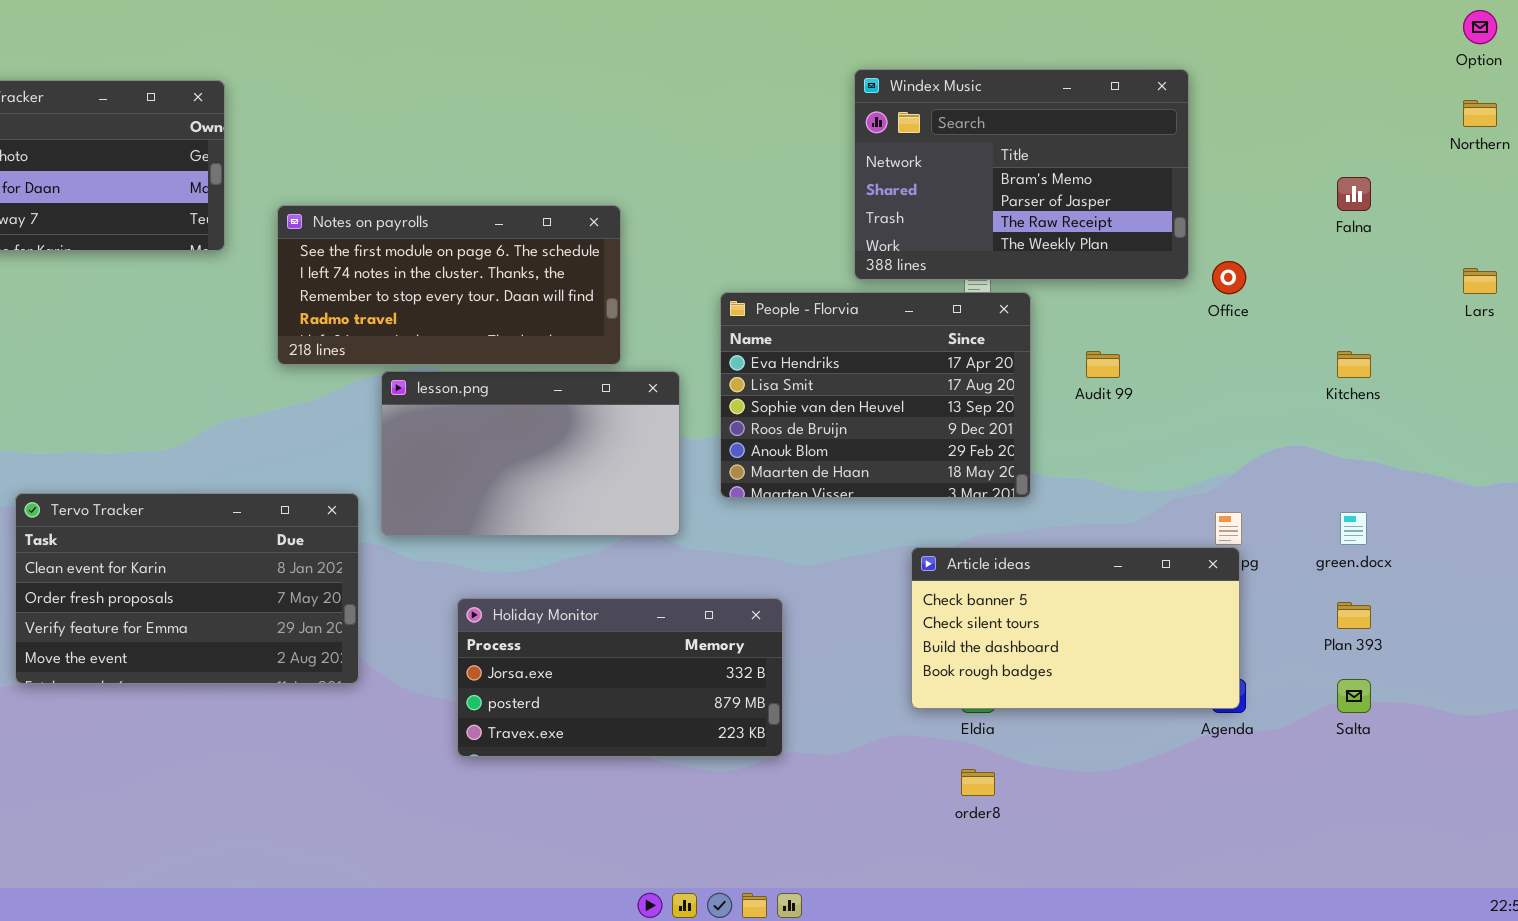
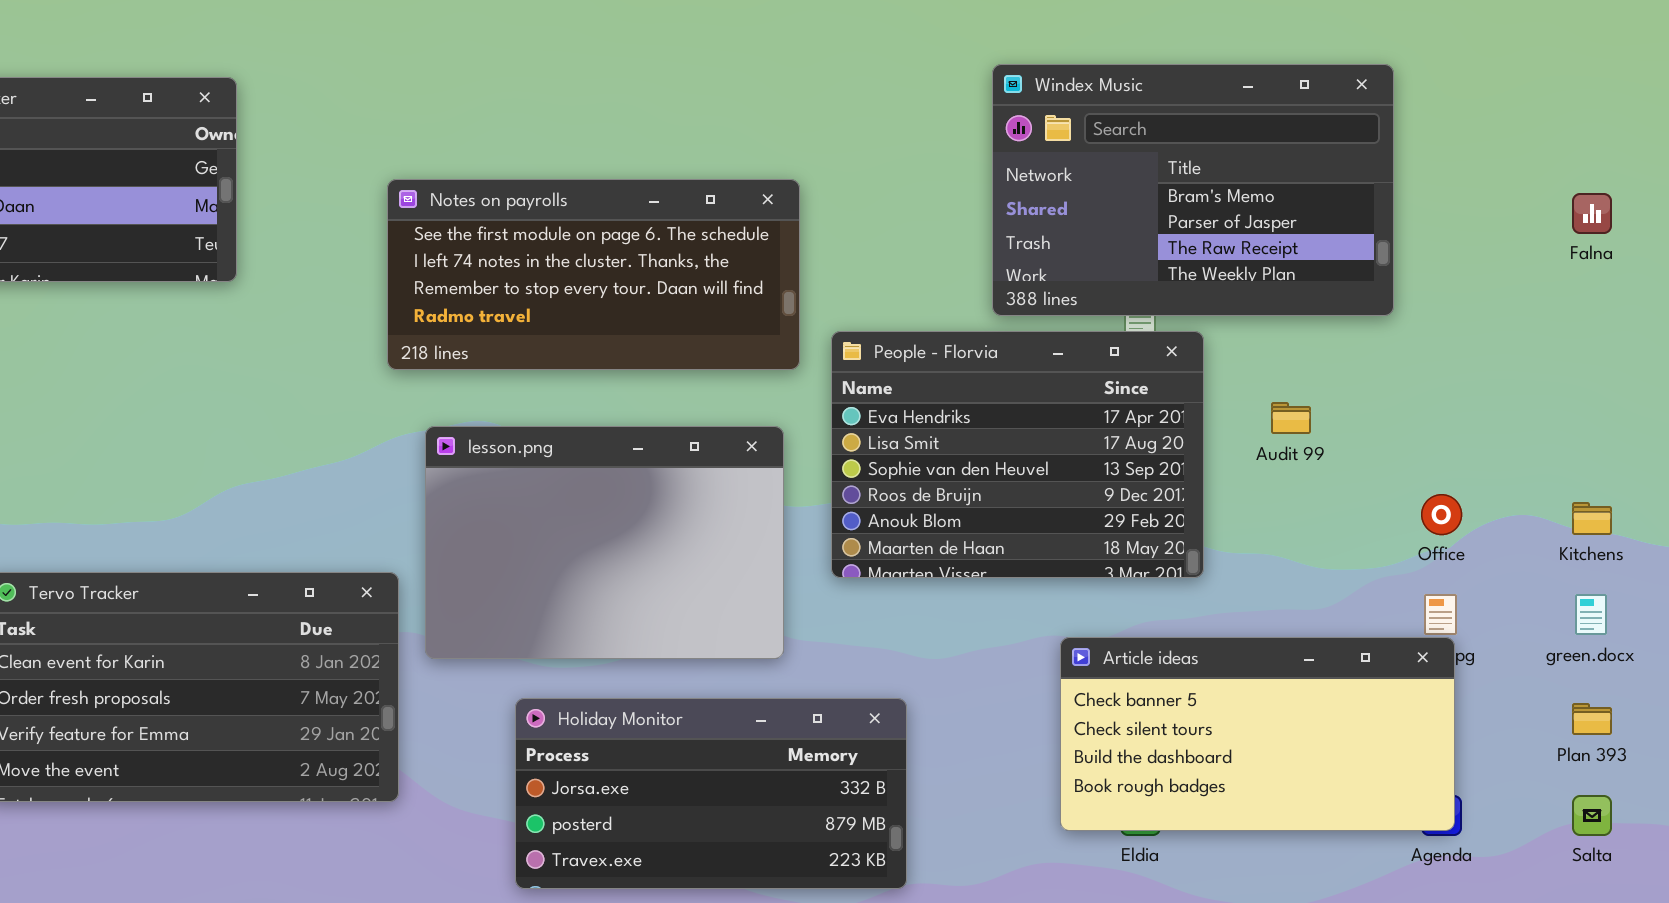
Notes on payrolls: [277,205,621,365] -> [387,179,800,370], moved
Office: [1212,261,1246,294] -> [1421,494,1462,535], moved
Kitchens: [1337,351,1371,378] -> [1572,502,1612,535], moved
lesson.png: [381,371,680,536] -> [425,426,784,659], resized

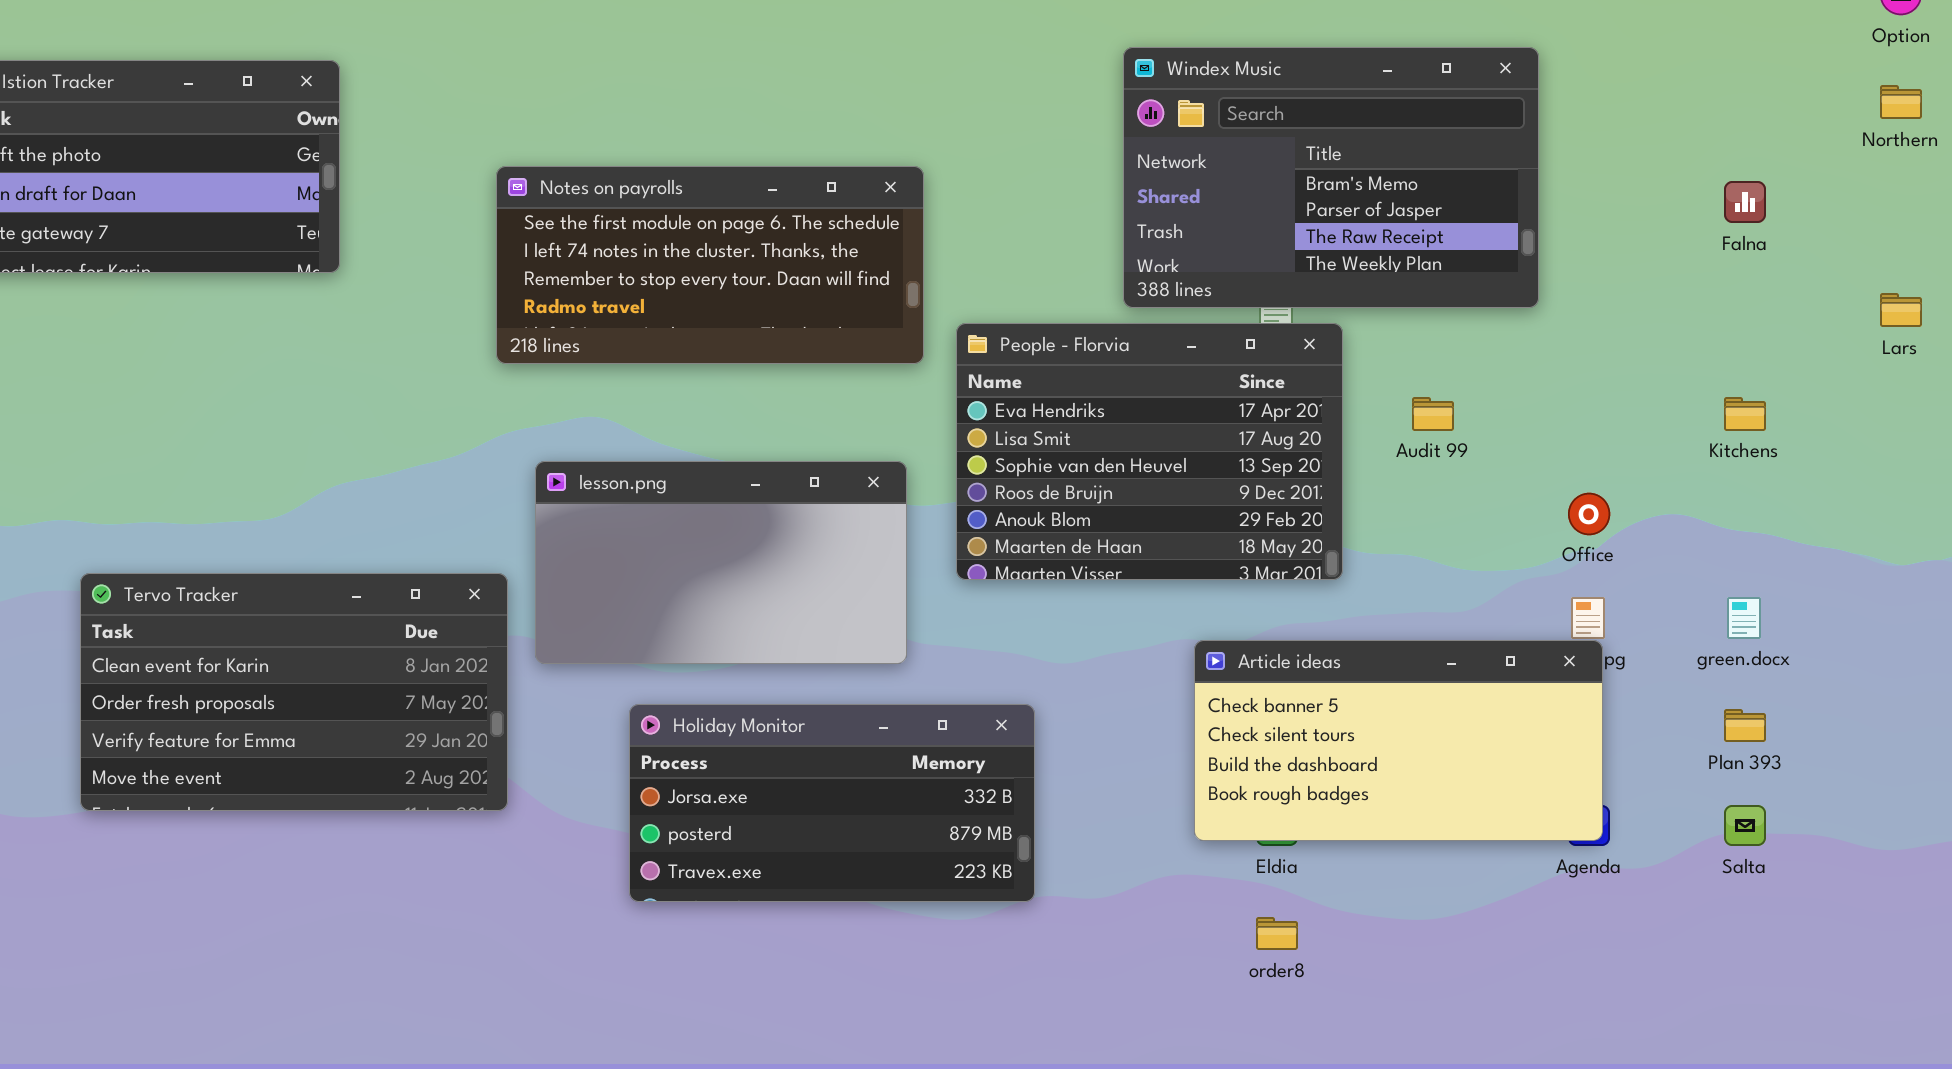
lesson.png: [425,426,784,659] -> [535,461,907,664], resized
Kitchens: [1572,502,1612,535] -> [1724,397,1766,431], moved

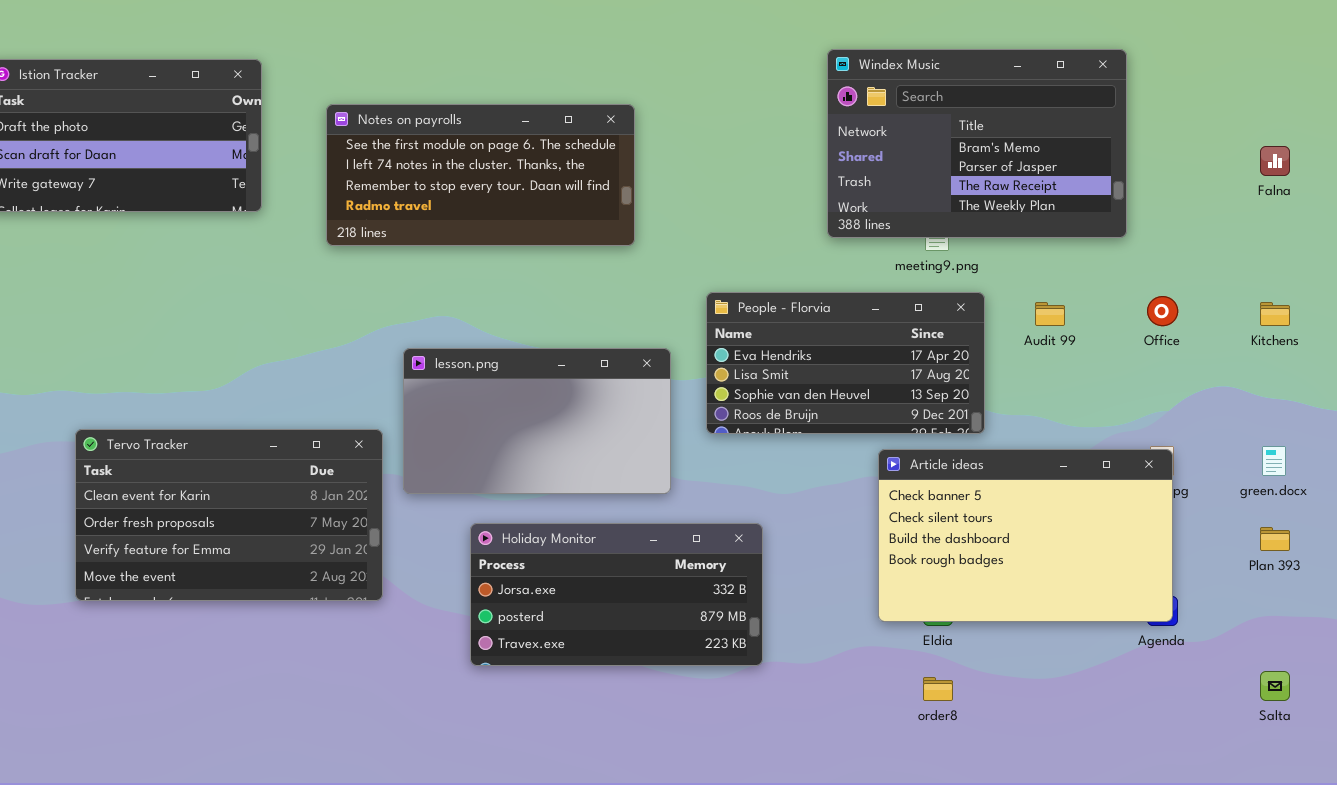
Notes on payrolls: [496,166,924,364] -> [326,104,635,246], moved
People - Florvia: [956,323,1343,580] -> [706,292,985,434], resized
Office: [1568,493,1610,535] -> [1147,296,1178,326], moved
Article ideas: [1194,640,1603,841] -> [878,449,1173,622], resized
Salta: [1724,805,1766,846] -> [1260,671,1290,701], moved

